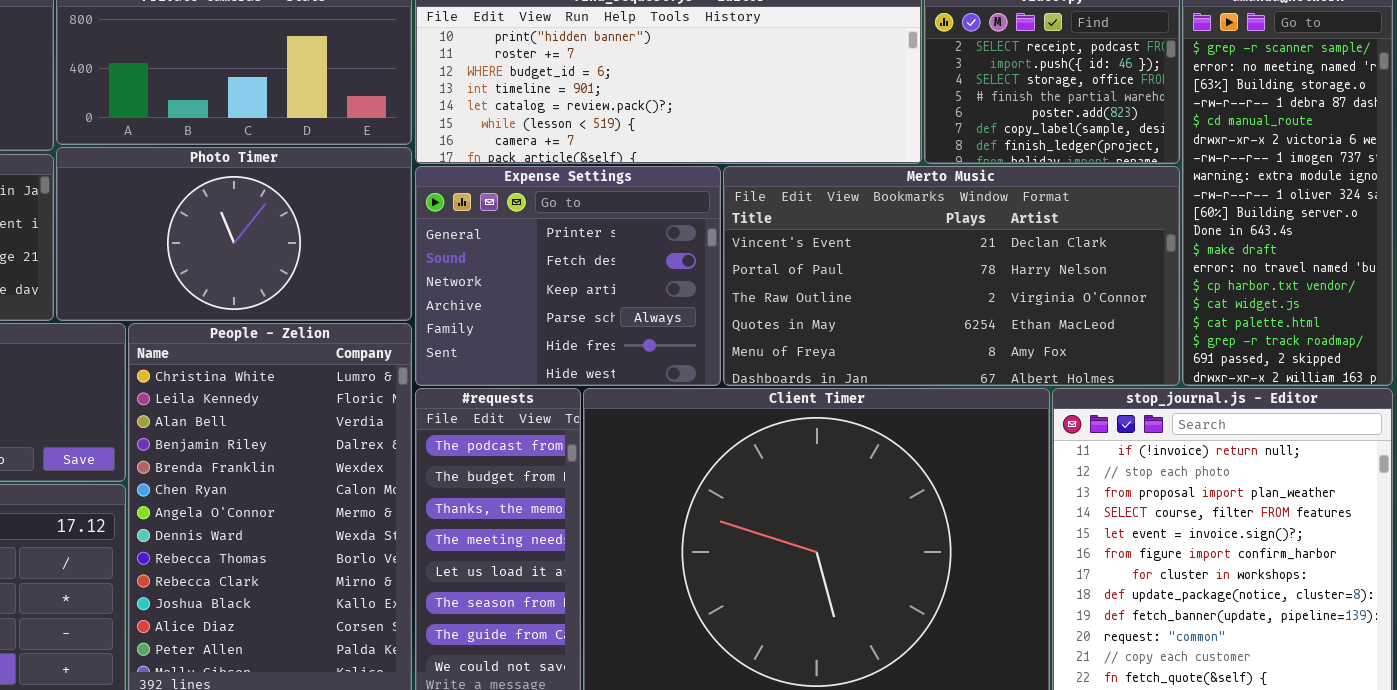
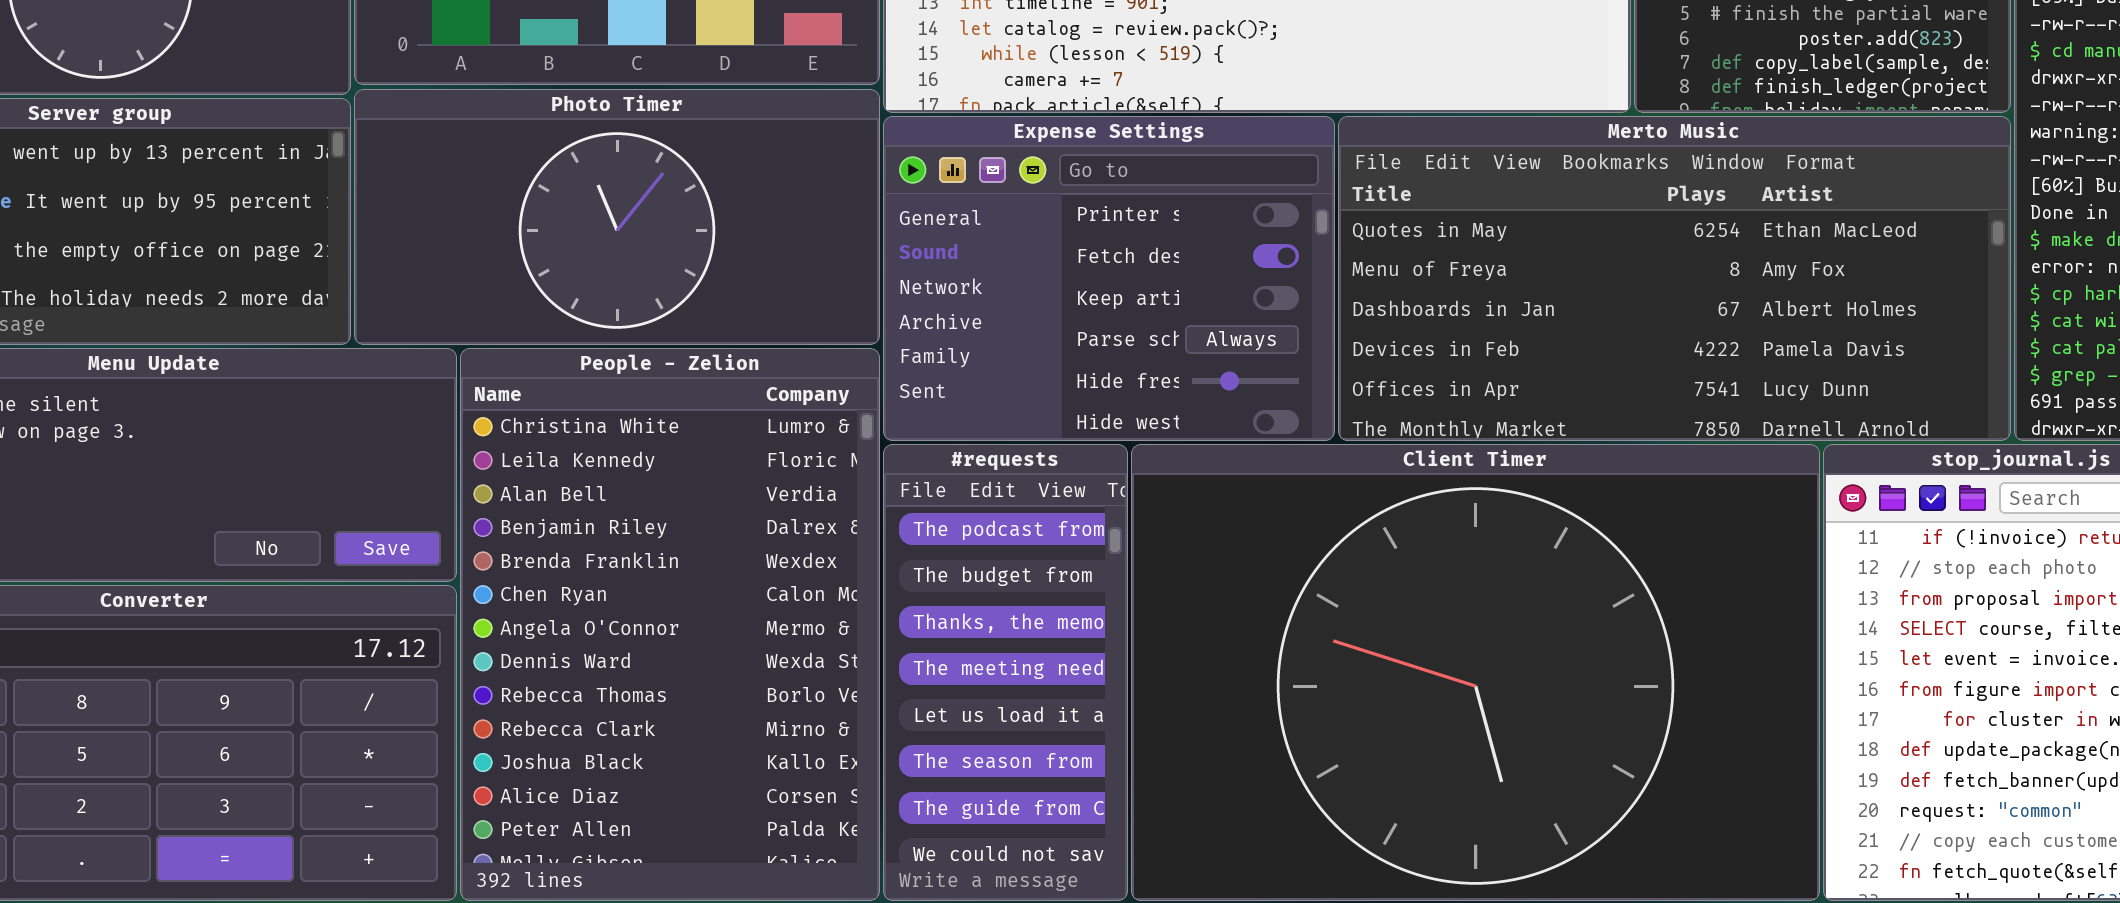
Merto Music: [723,166,1180,386] -> [1338,116,2011,441], scrolled down 3 rows

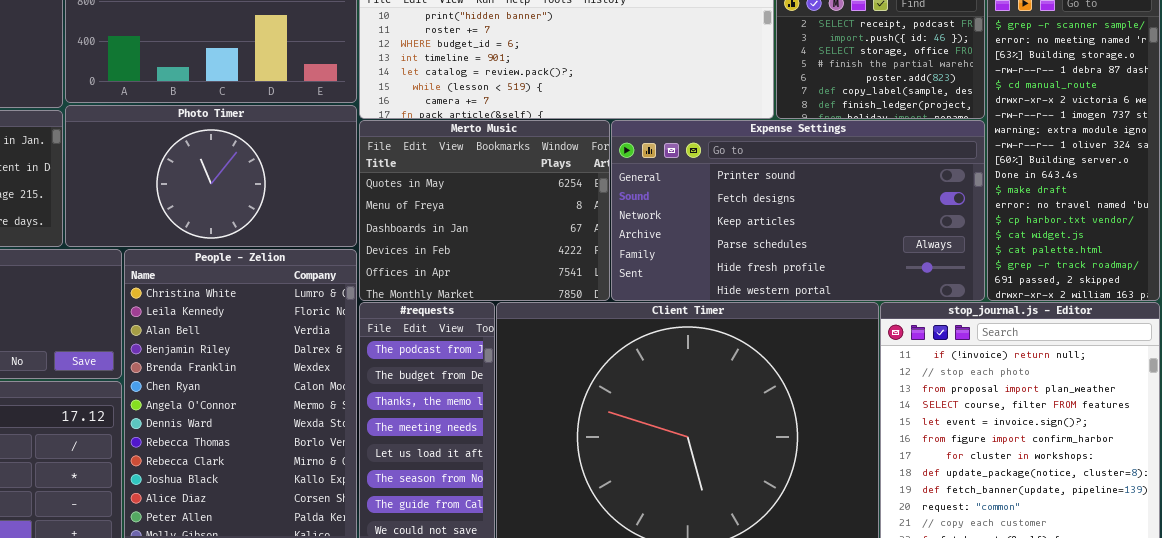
Expense Settings: [883,116,1335,441] -> [611,120,985,301], moved, resized
Merto Music: [1338,116,2011,441] -> [359,120,610,301], moved, resized

